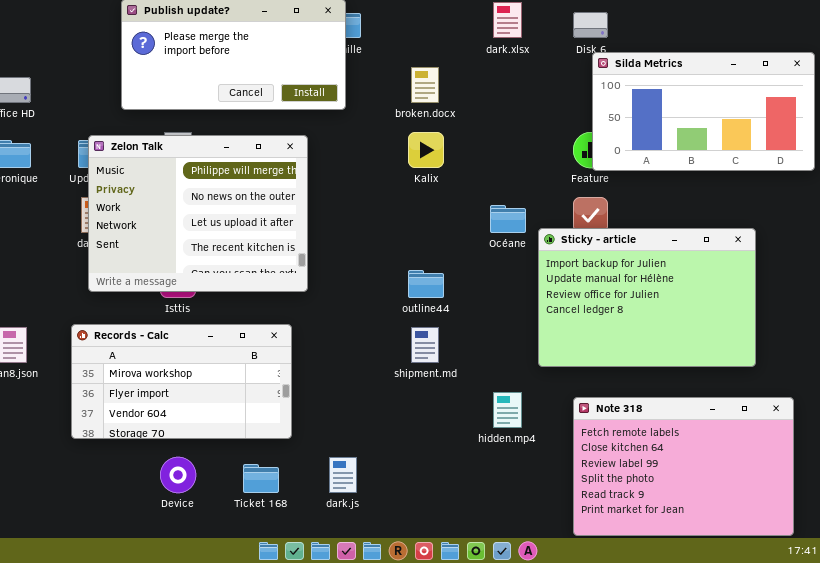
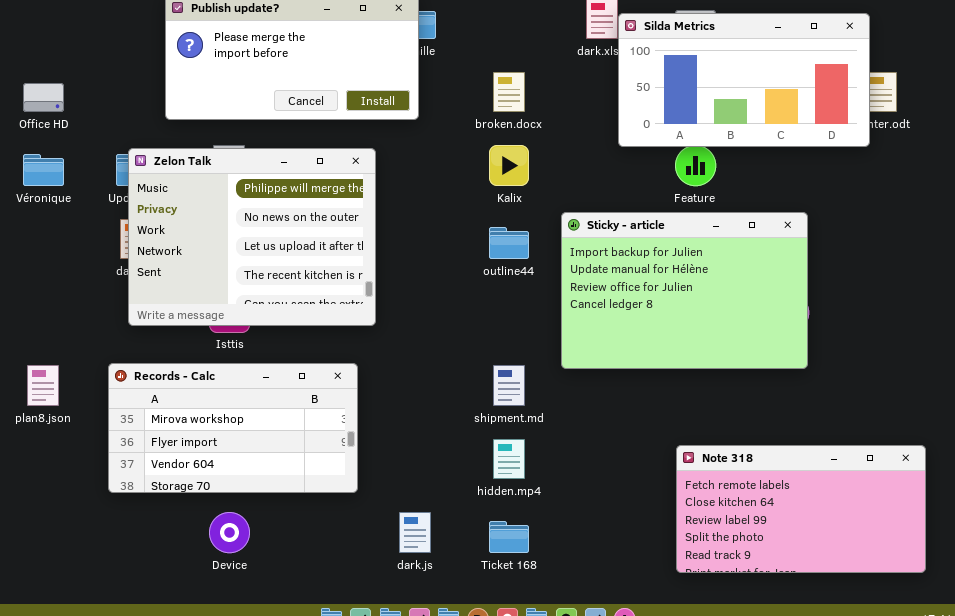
Silda Metrics: [592,52,815,171] -> [618,13,870,147], moved
Sticky - article: [538,228,756,367] -> [561,212,808,369], moved
outline44: [408,270,444,298] -> [489,227,529,259], moved
hidden.mp4: [493,392,522,428] -> [493,439,525,479], moved
Note 318: [573,397,794,536] -> [676,445,926,573], resized
Ticket 168: [243,464,279,493] -> [489,521,529,553], moved

